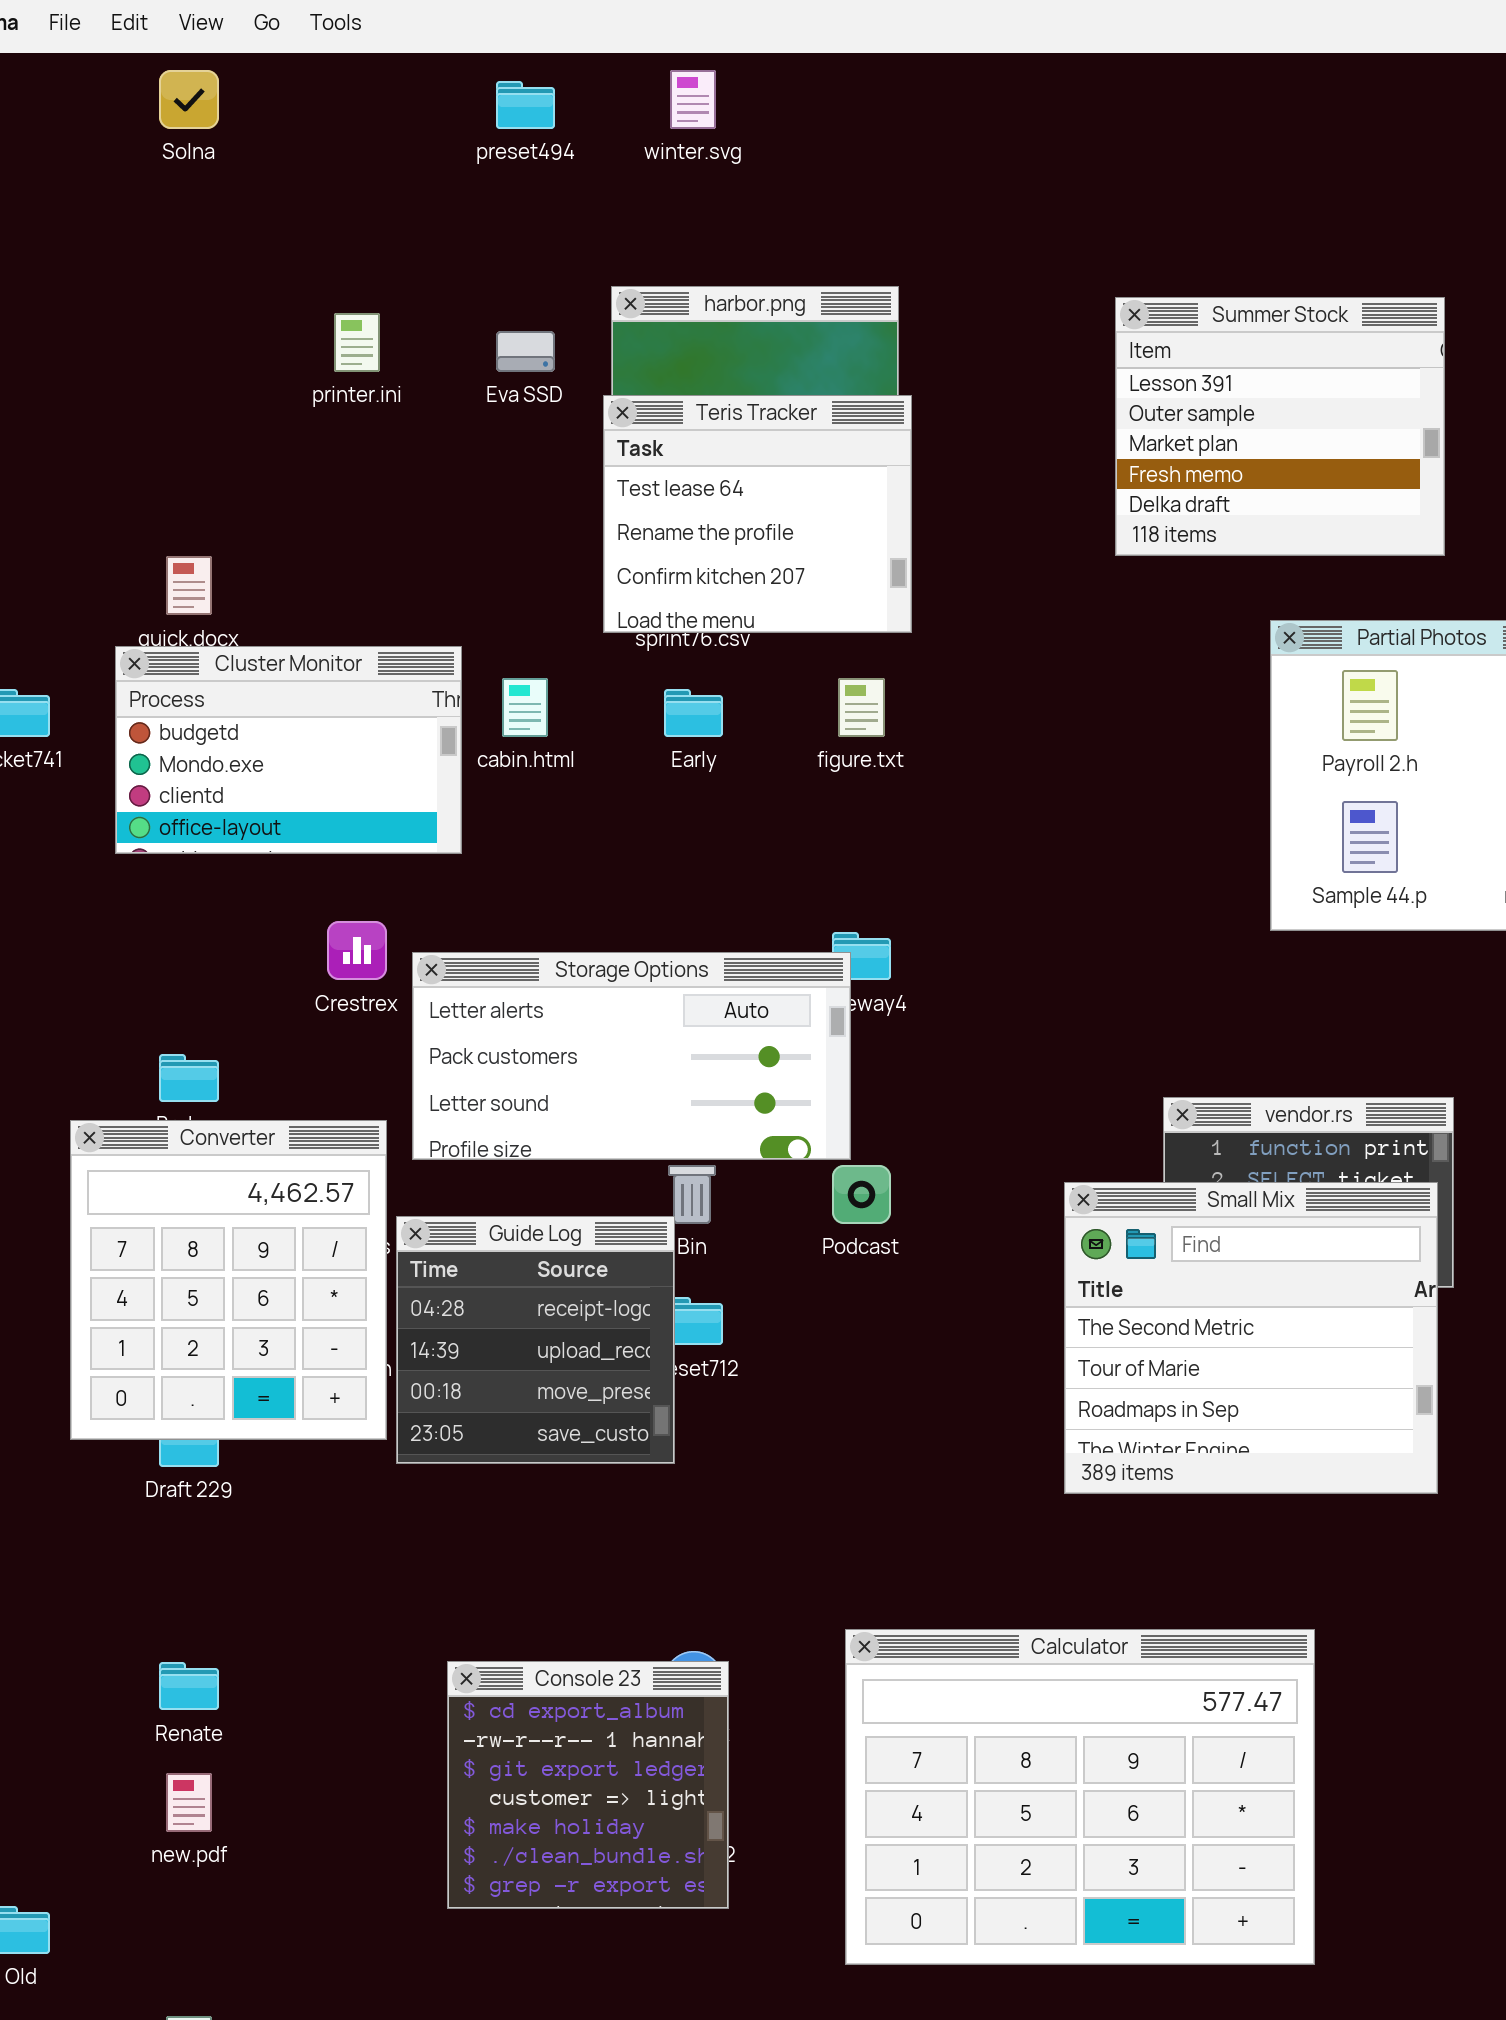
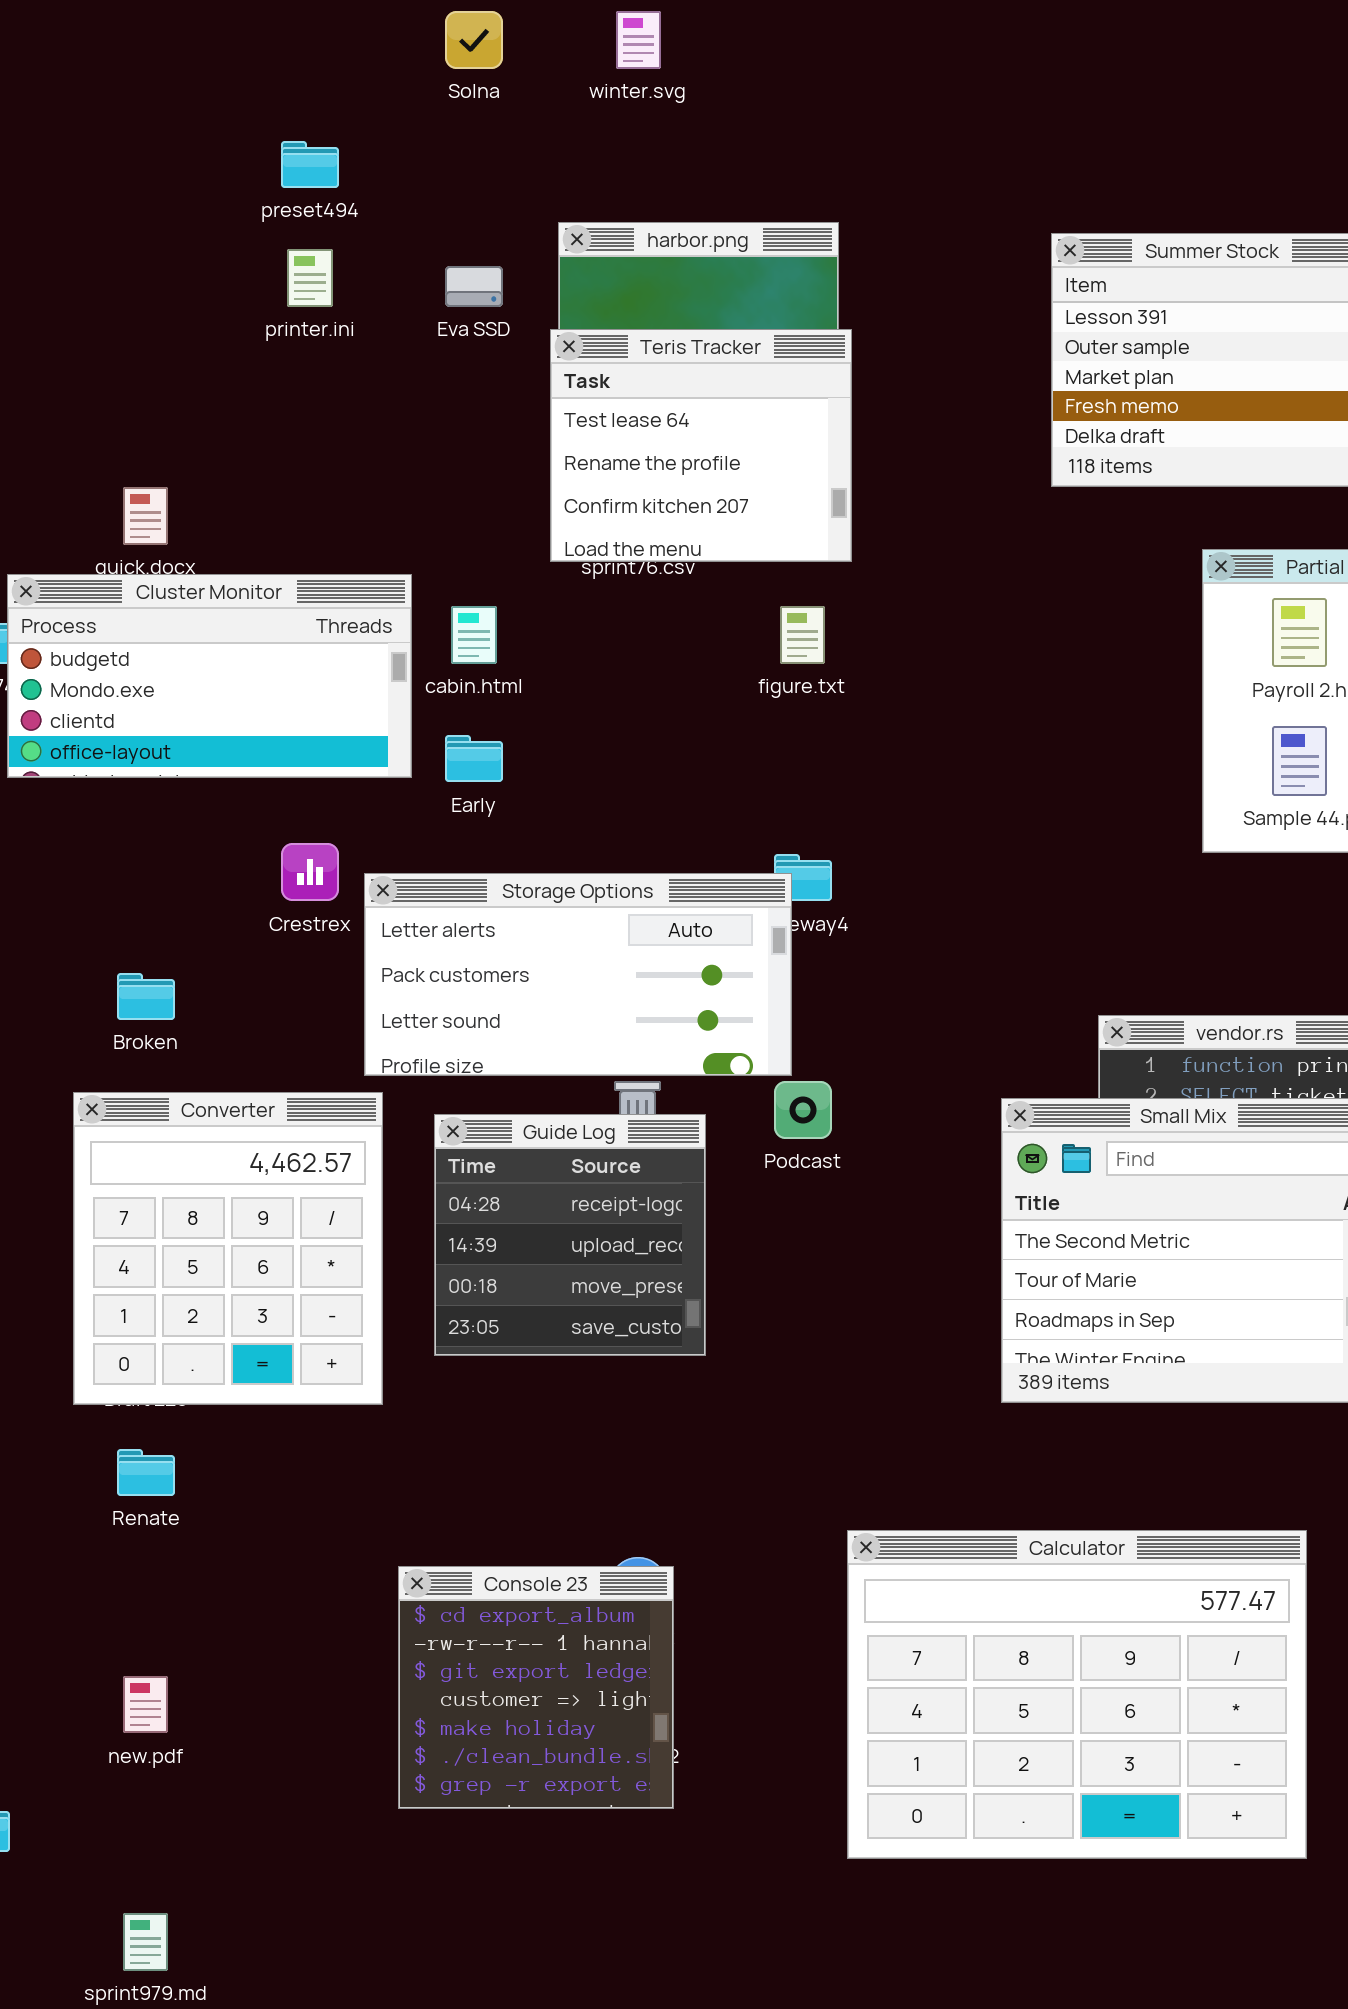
Solna: [159,70,219,129] -> [445,11,503,69], moved
preset494: [496,81,555,129] -> [281,141,339,188], moved
Cluster Monitor: [115,646,462,854] -> [7,574,412,778], resized
Early: [664,689,723,737] -> [445,735,503,782], moved
Converter: [70,1120,387,1440] -> [73,1092,383,1405], moved
Guide Log: [396,1216,675,1464] -> [434,1114,706,1356], moved
Calculator: [845,1629,1315,1965] -> [847,1530,1307,1859], moved
Renate: [159,1662,219,1710] -> [117,1449,175,1496], moved

